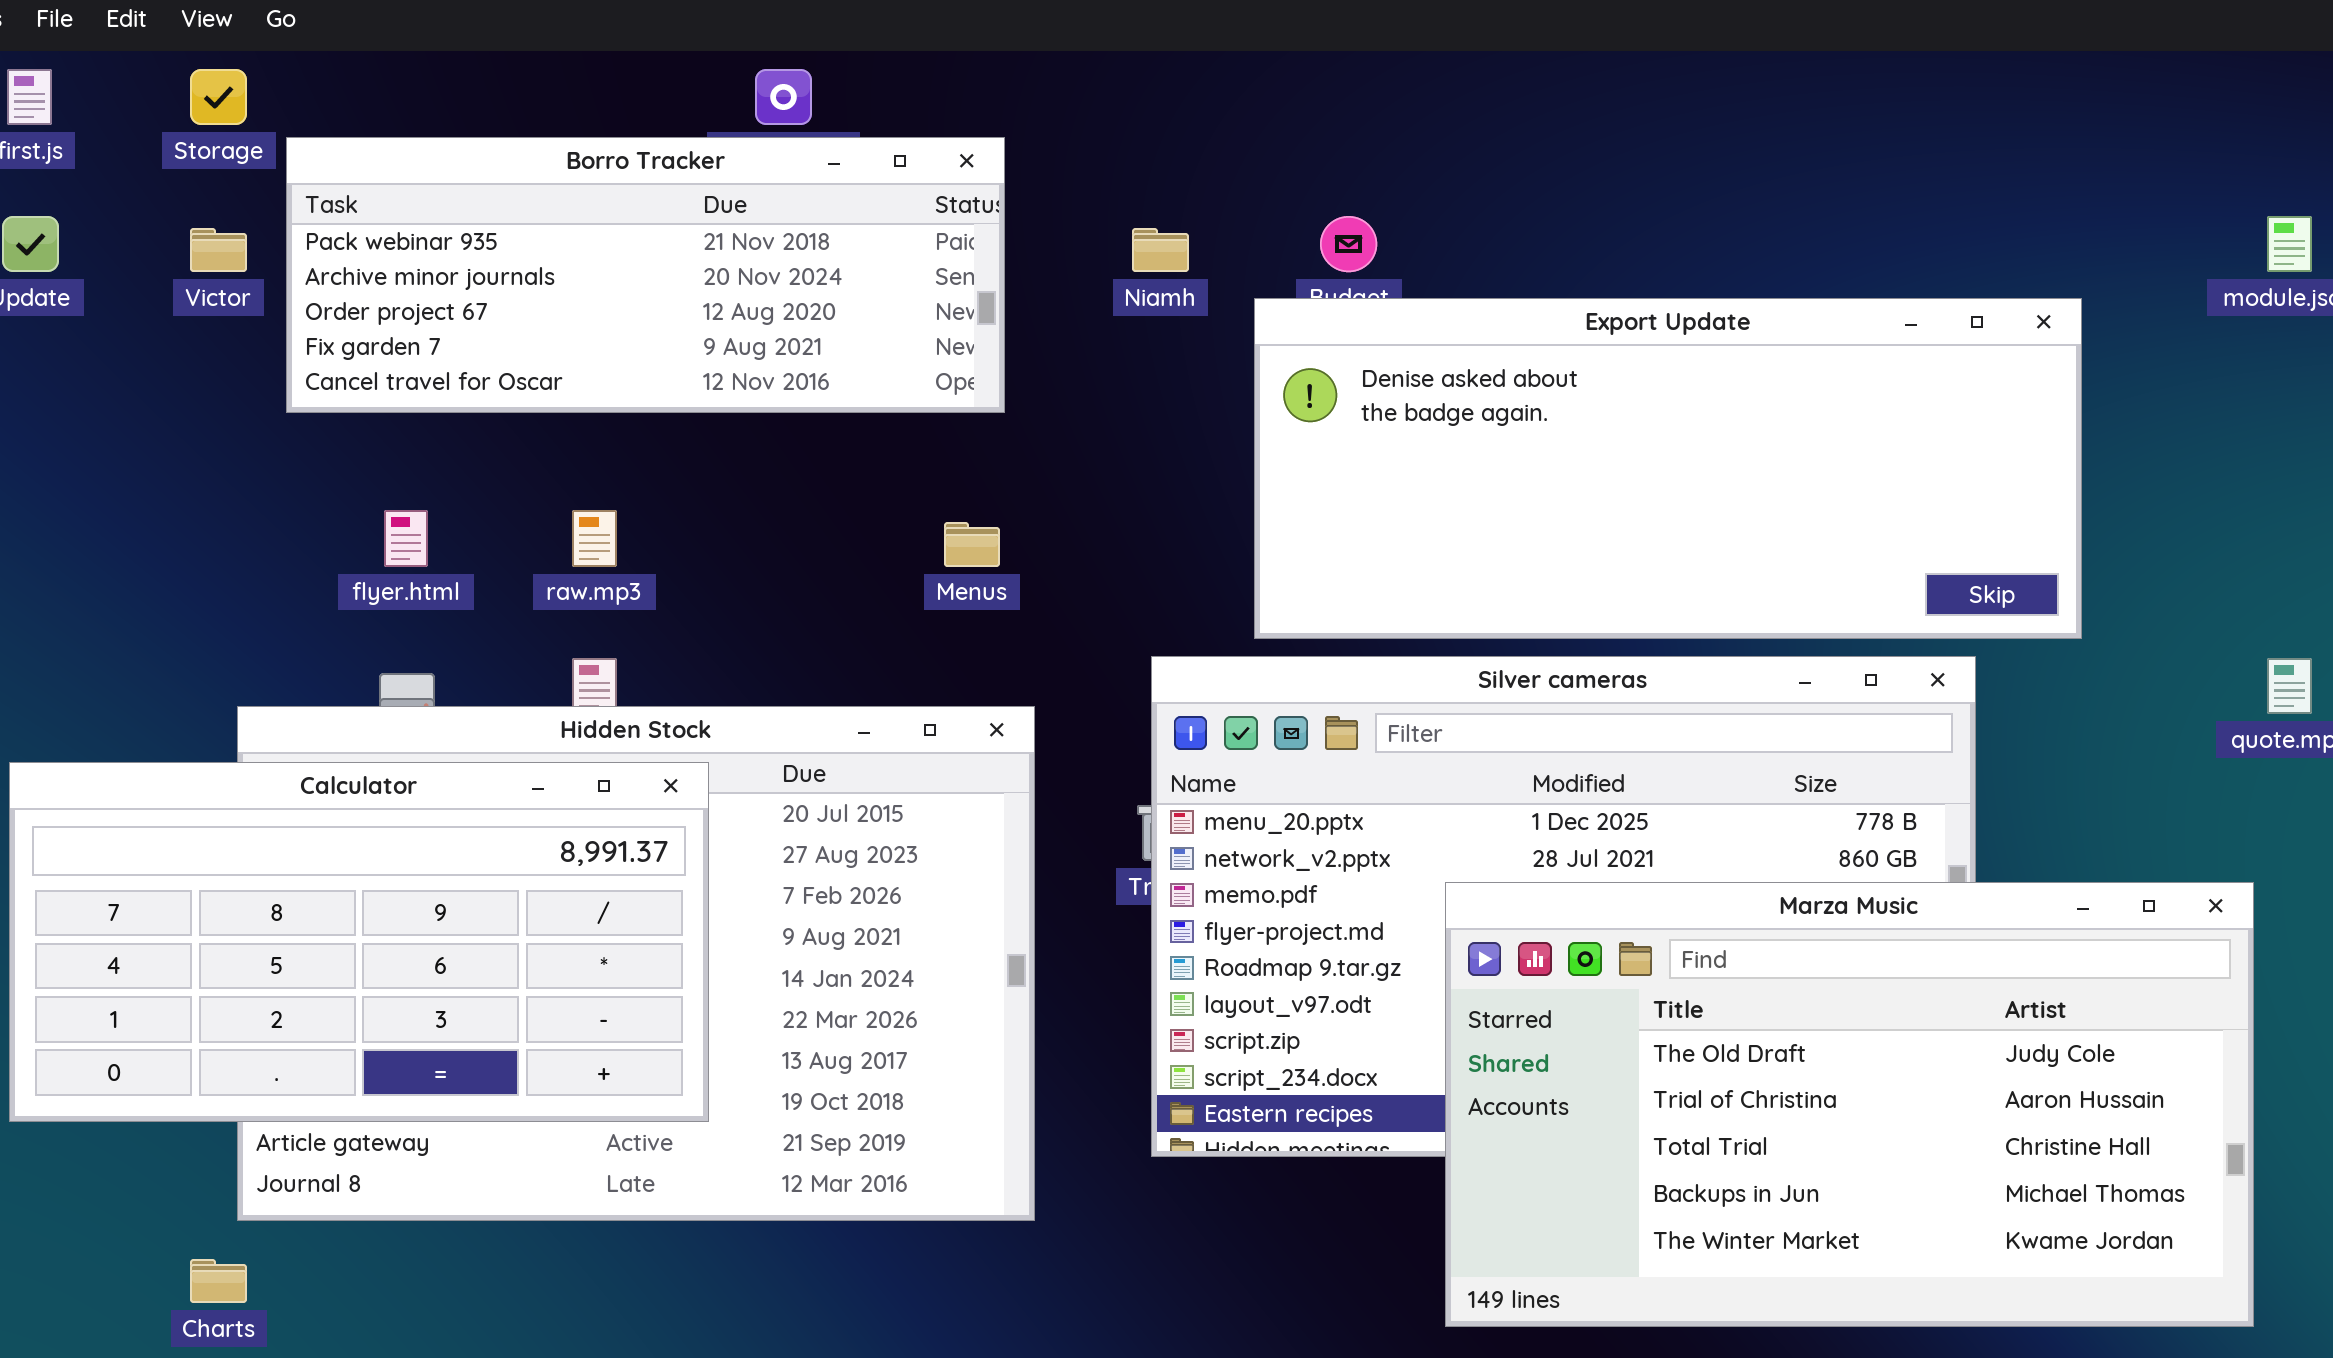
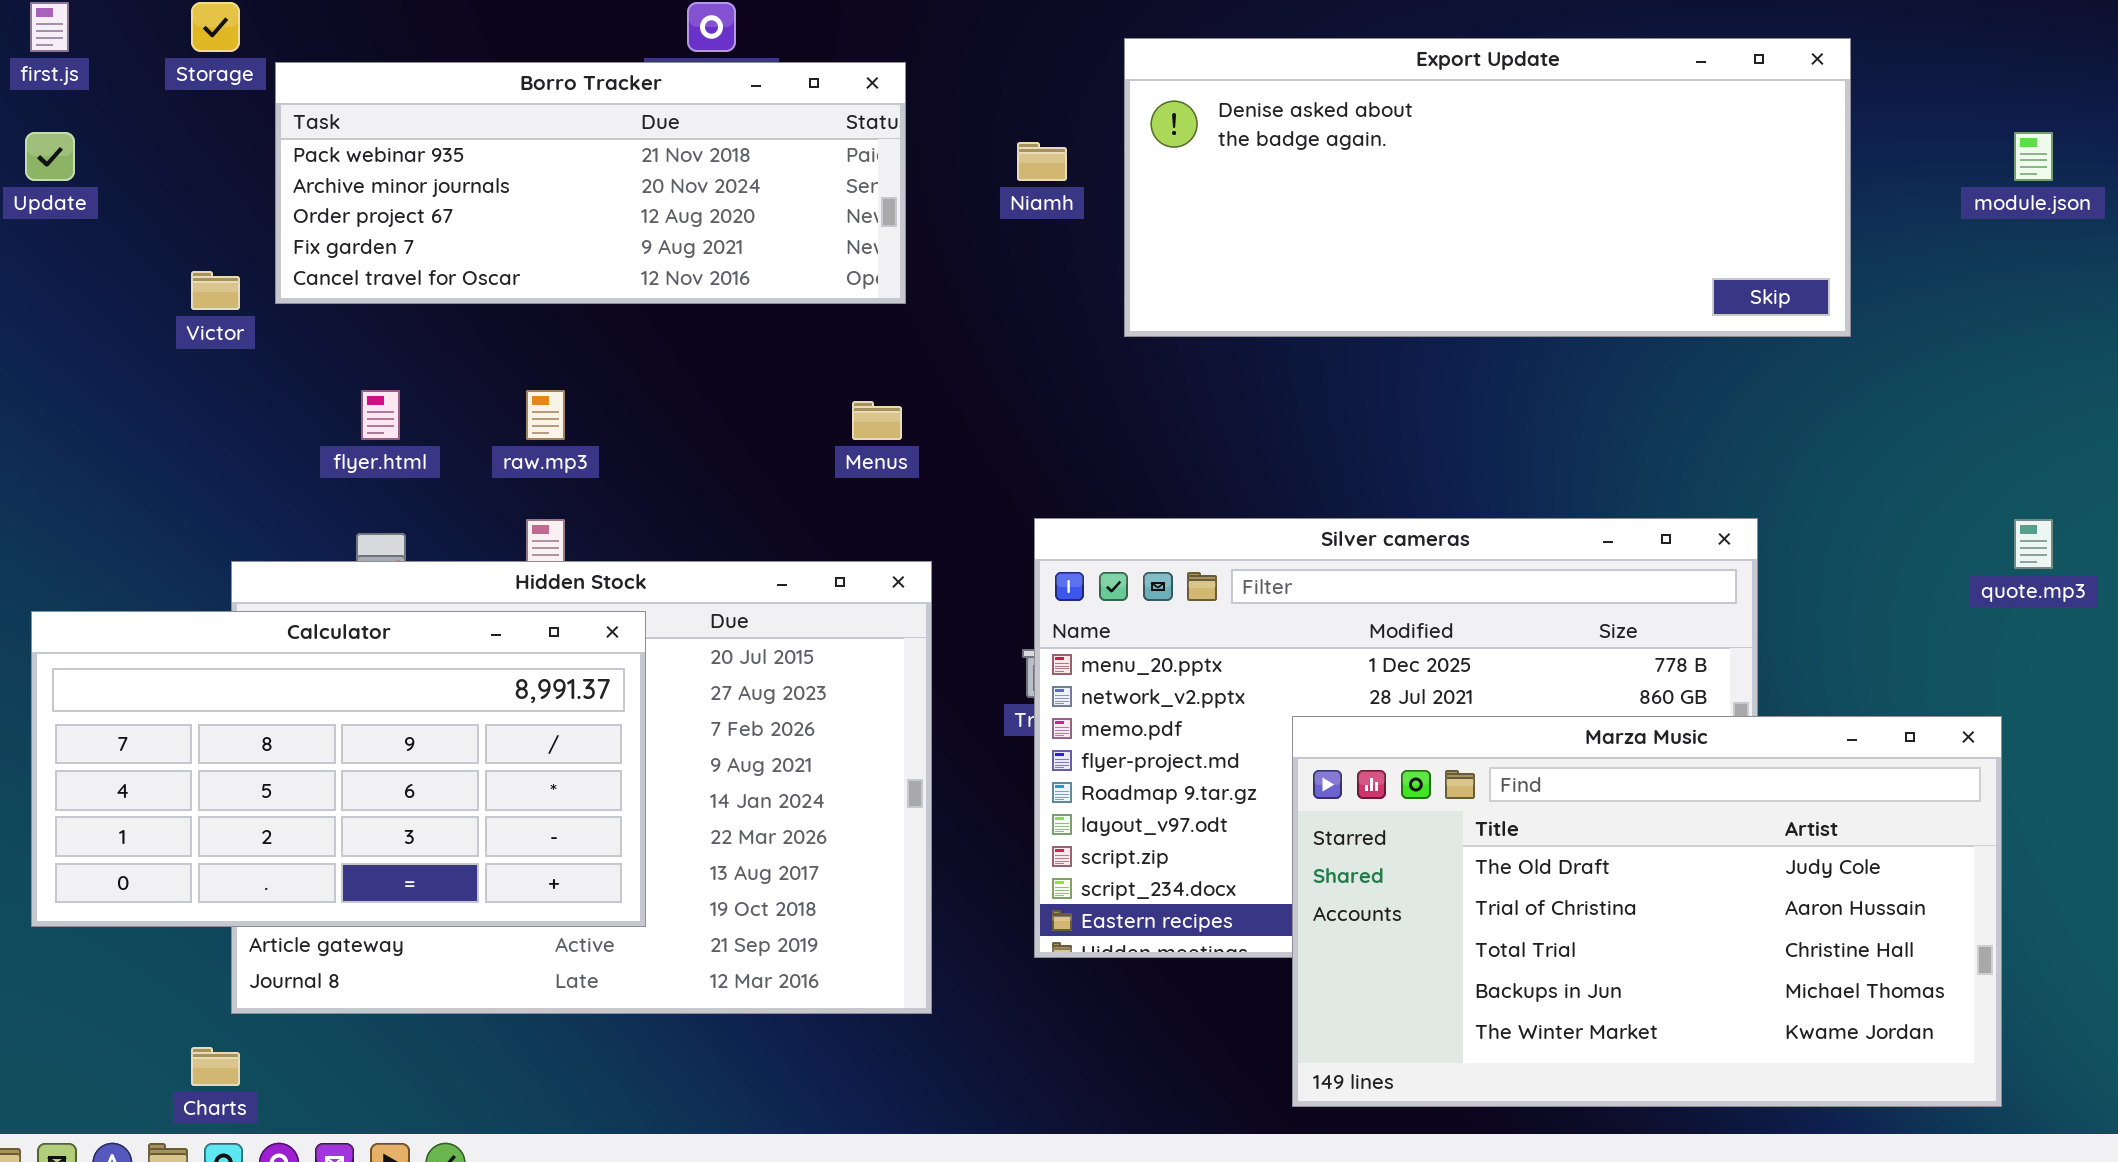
Victor: [190,228,247,272] -> [191,271,240,310], moved
Export Update: [1254,298,2082,639] -> [1124,38,1851,337], moved

